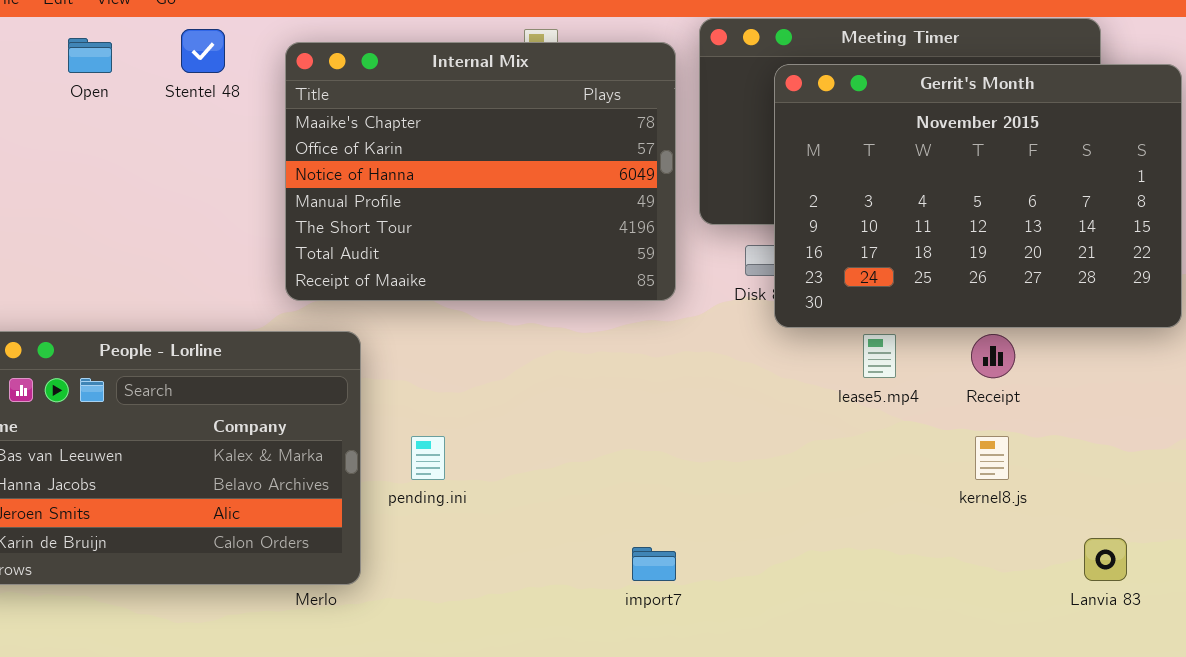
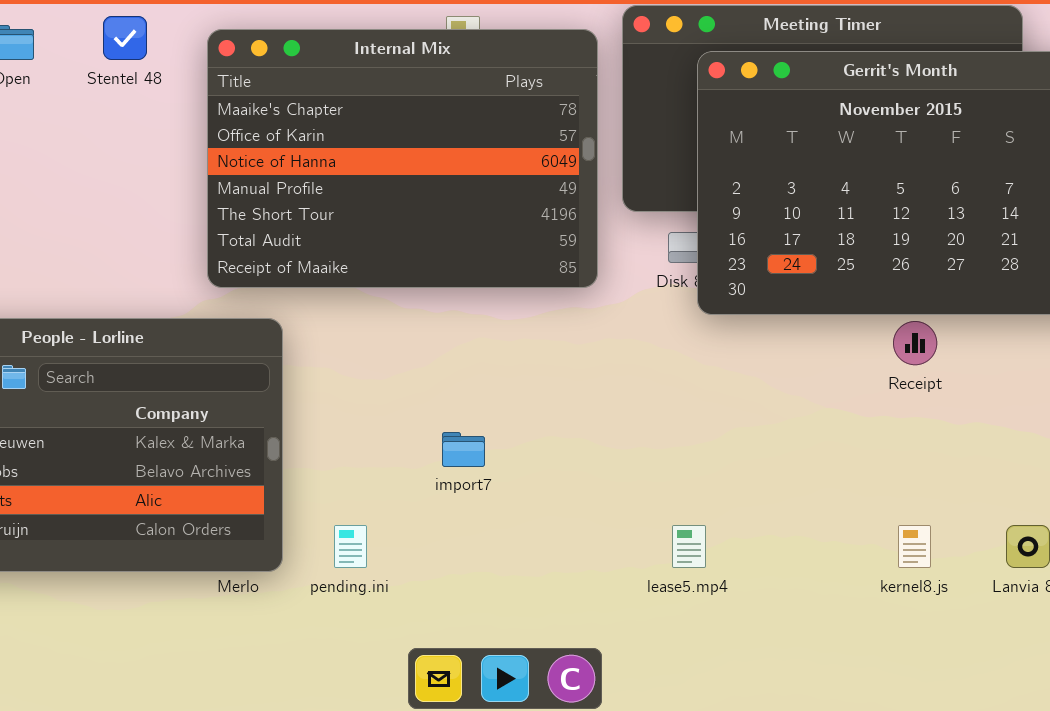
lease5.mp4: [863,334,896,378] -> [672,525,706,568], moved
pending.ini: [411,436,445,480] -> [334,525,367,568], moved
kernel8.js: [975,436,1009,480] -> [898,525,931,568], moved
import7: [632,547,676,581] -> [442,432,485,467], moved

